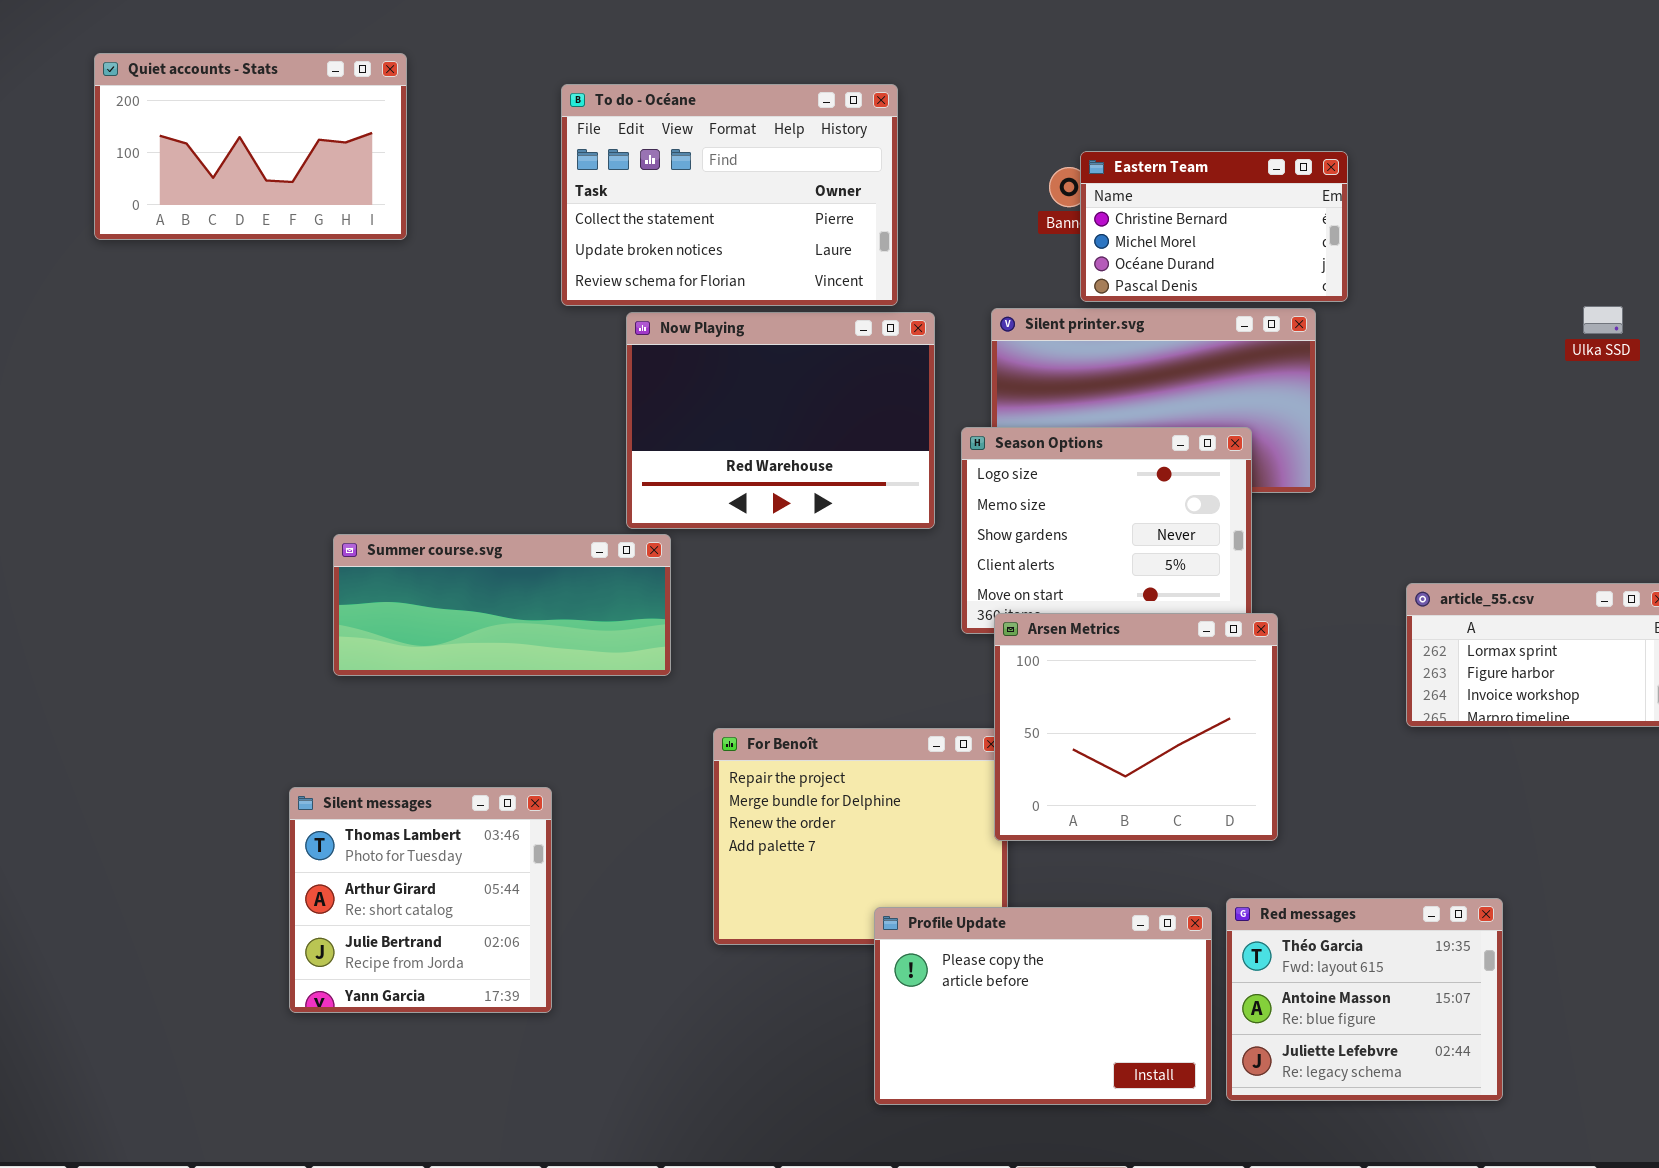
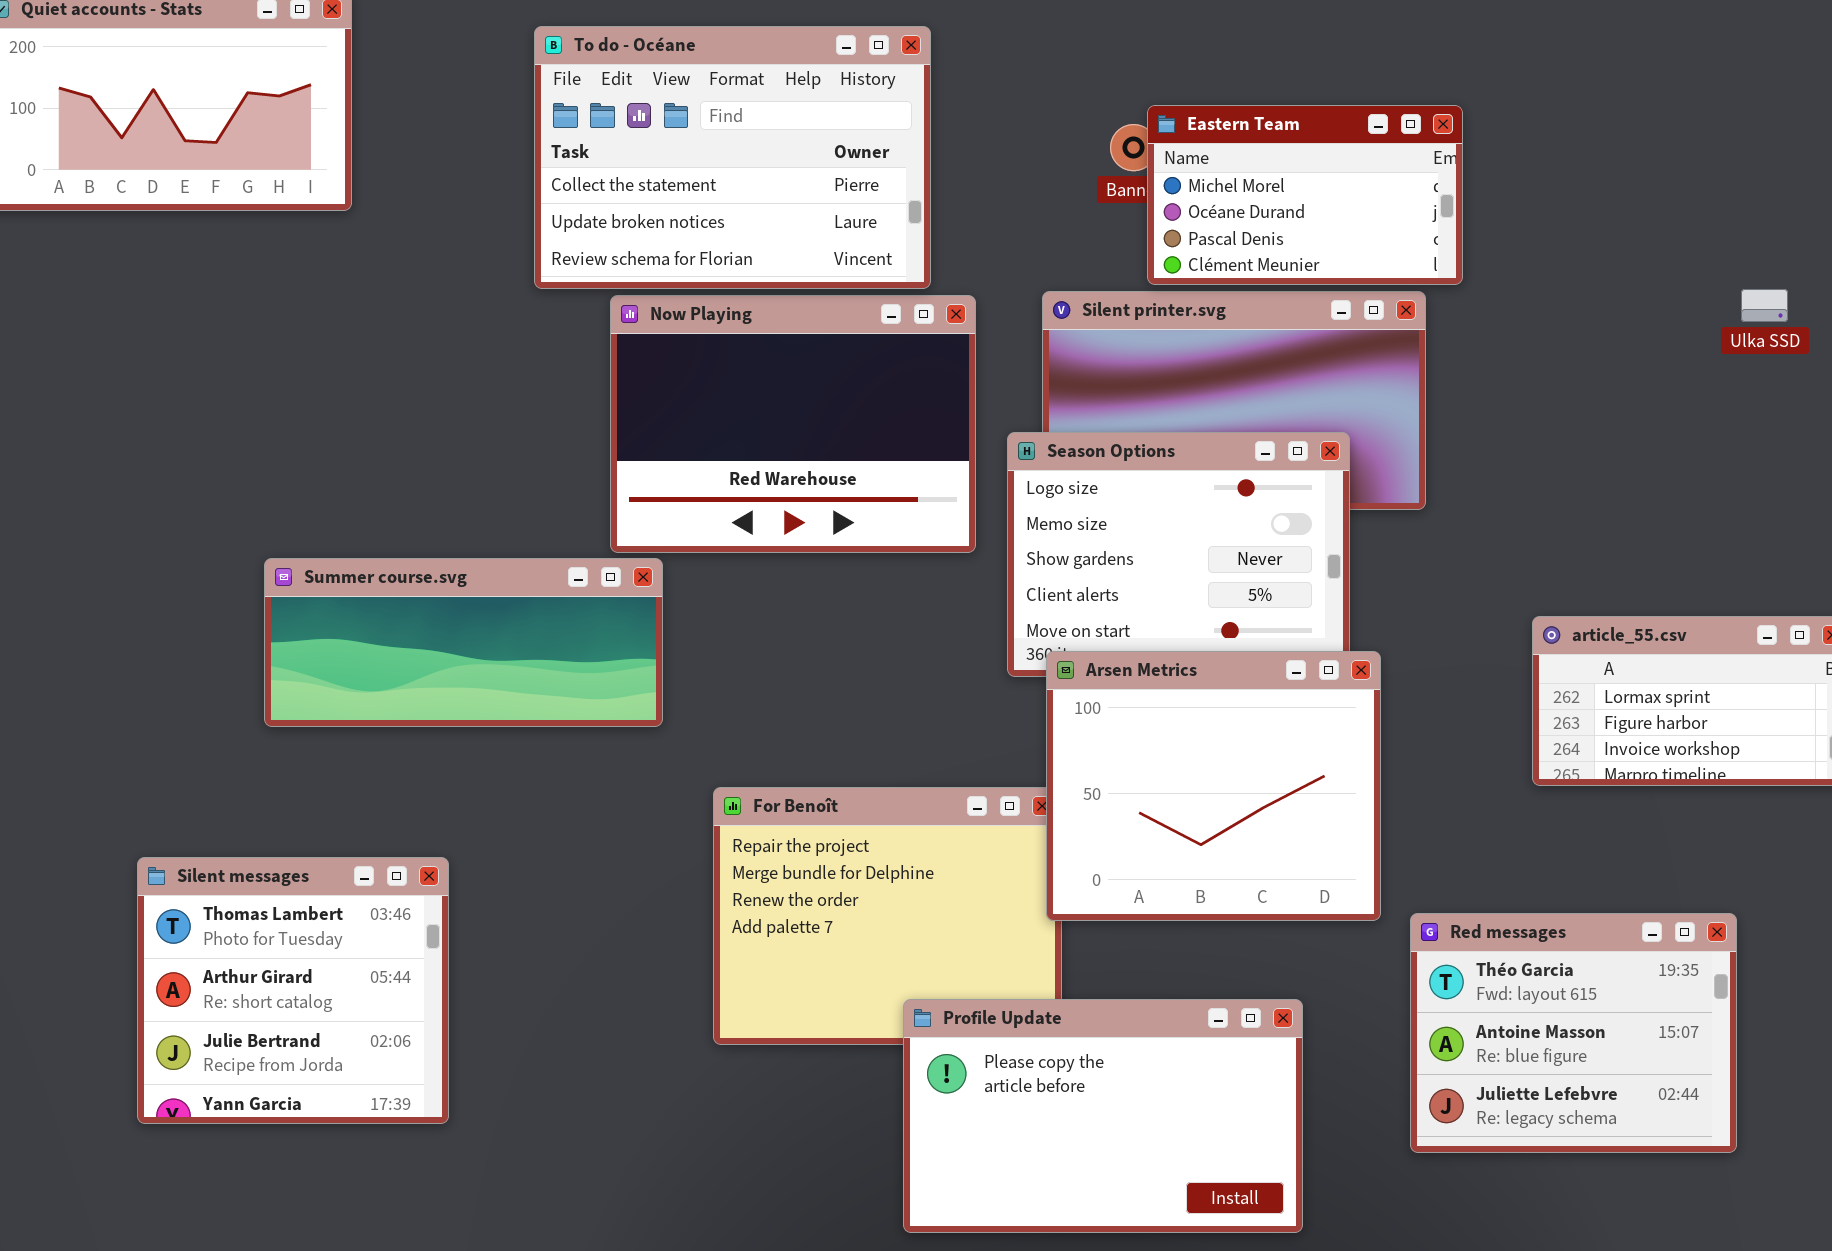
Eastern Team: [1080,151,1348,302] -> [1147,105,1463,285], scrolled down 1 row
Silent messages: [289,787,552,1013] -> [137,857,449,1124], moved
Red messages: [1226,898,1503,1101] -> [1410,913,1737,1153], moved

